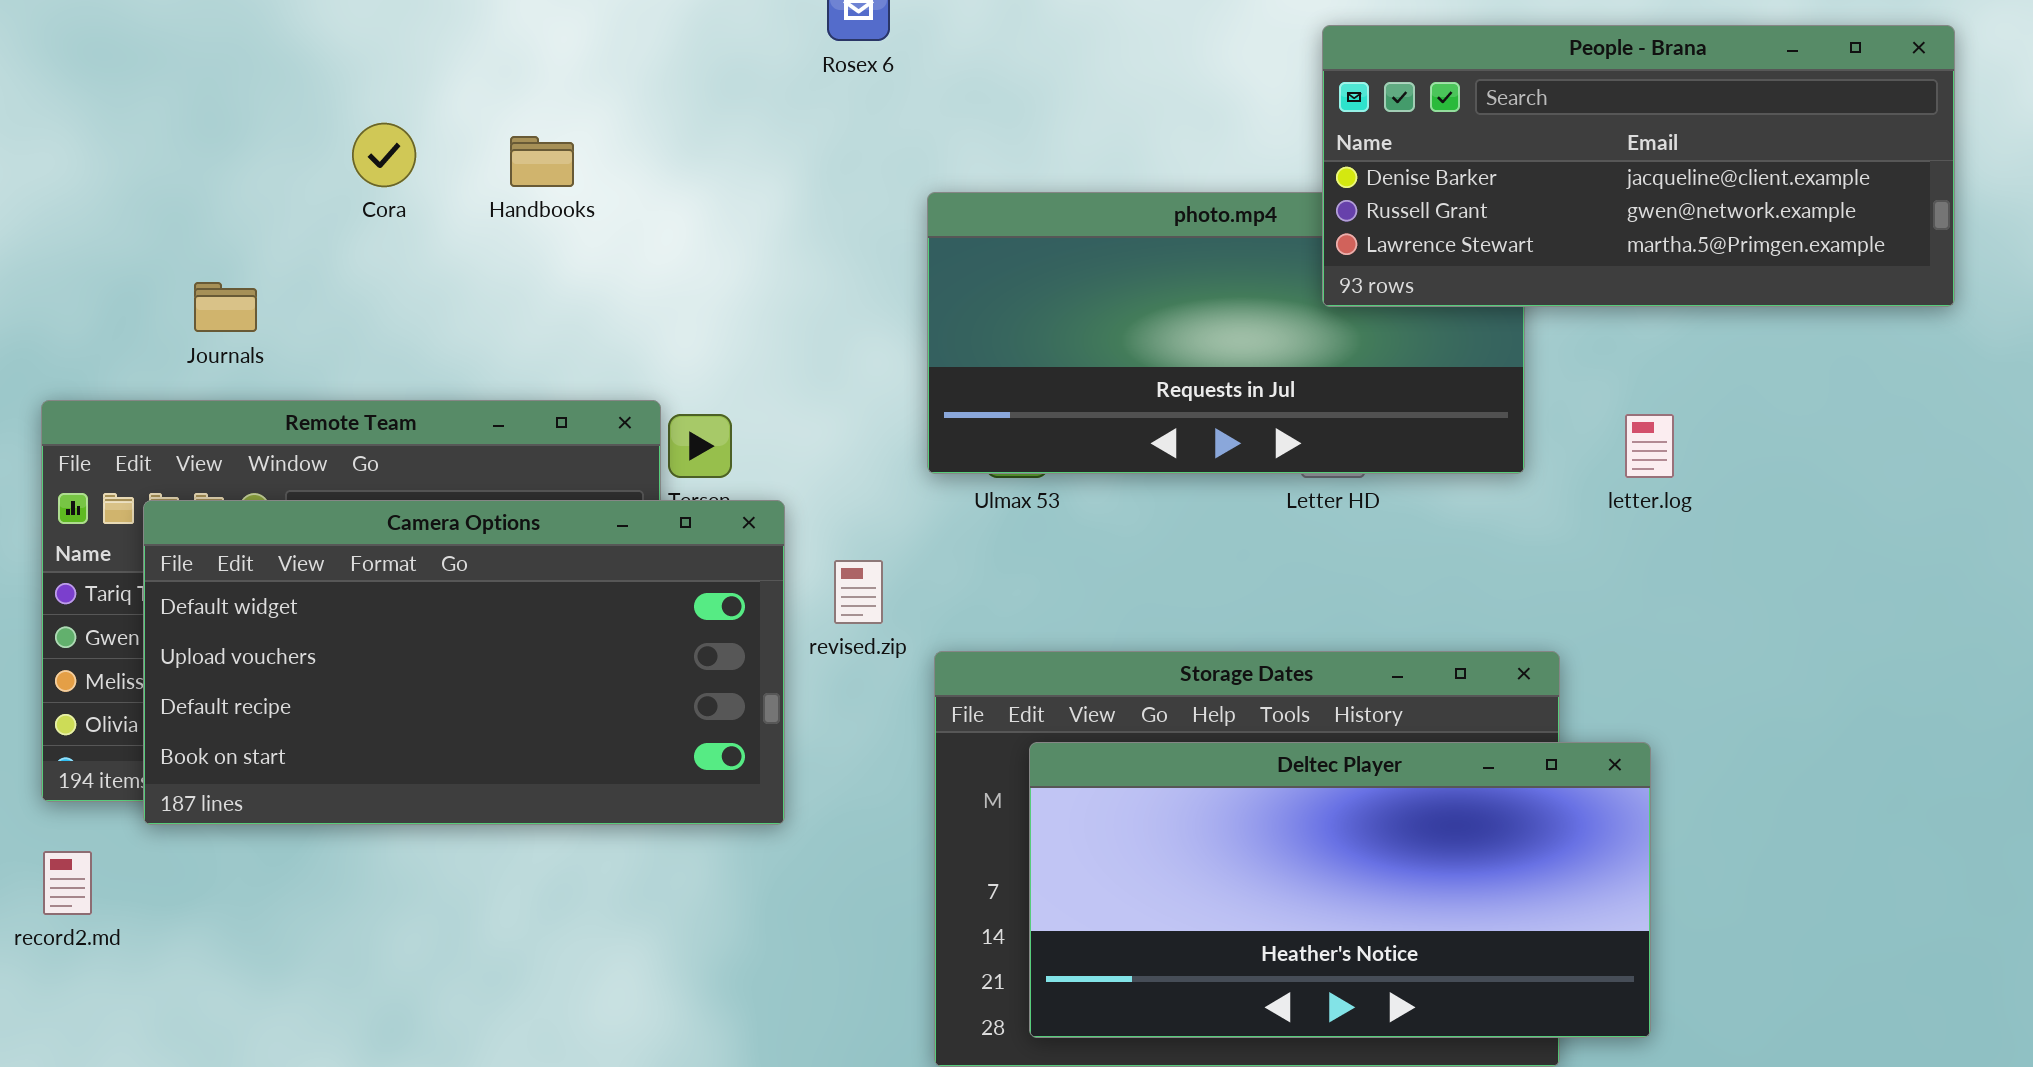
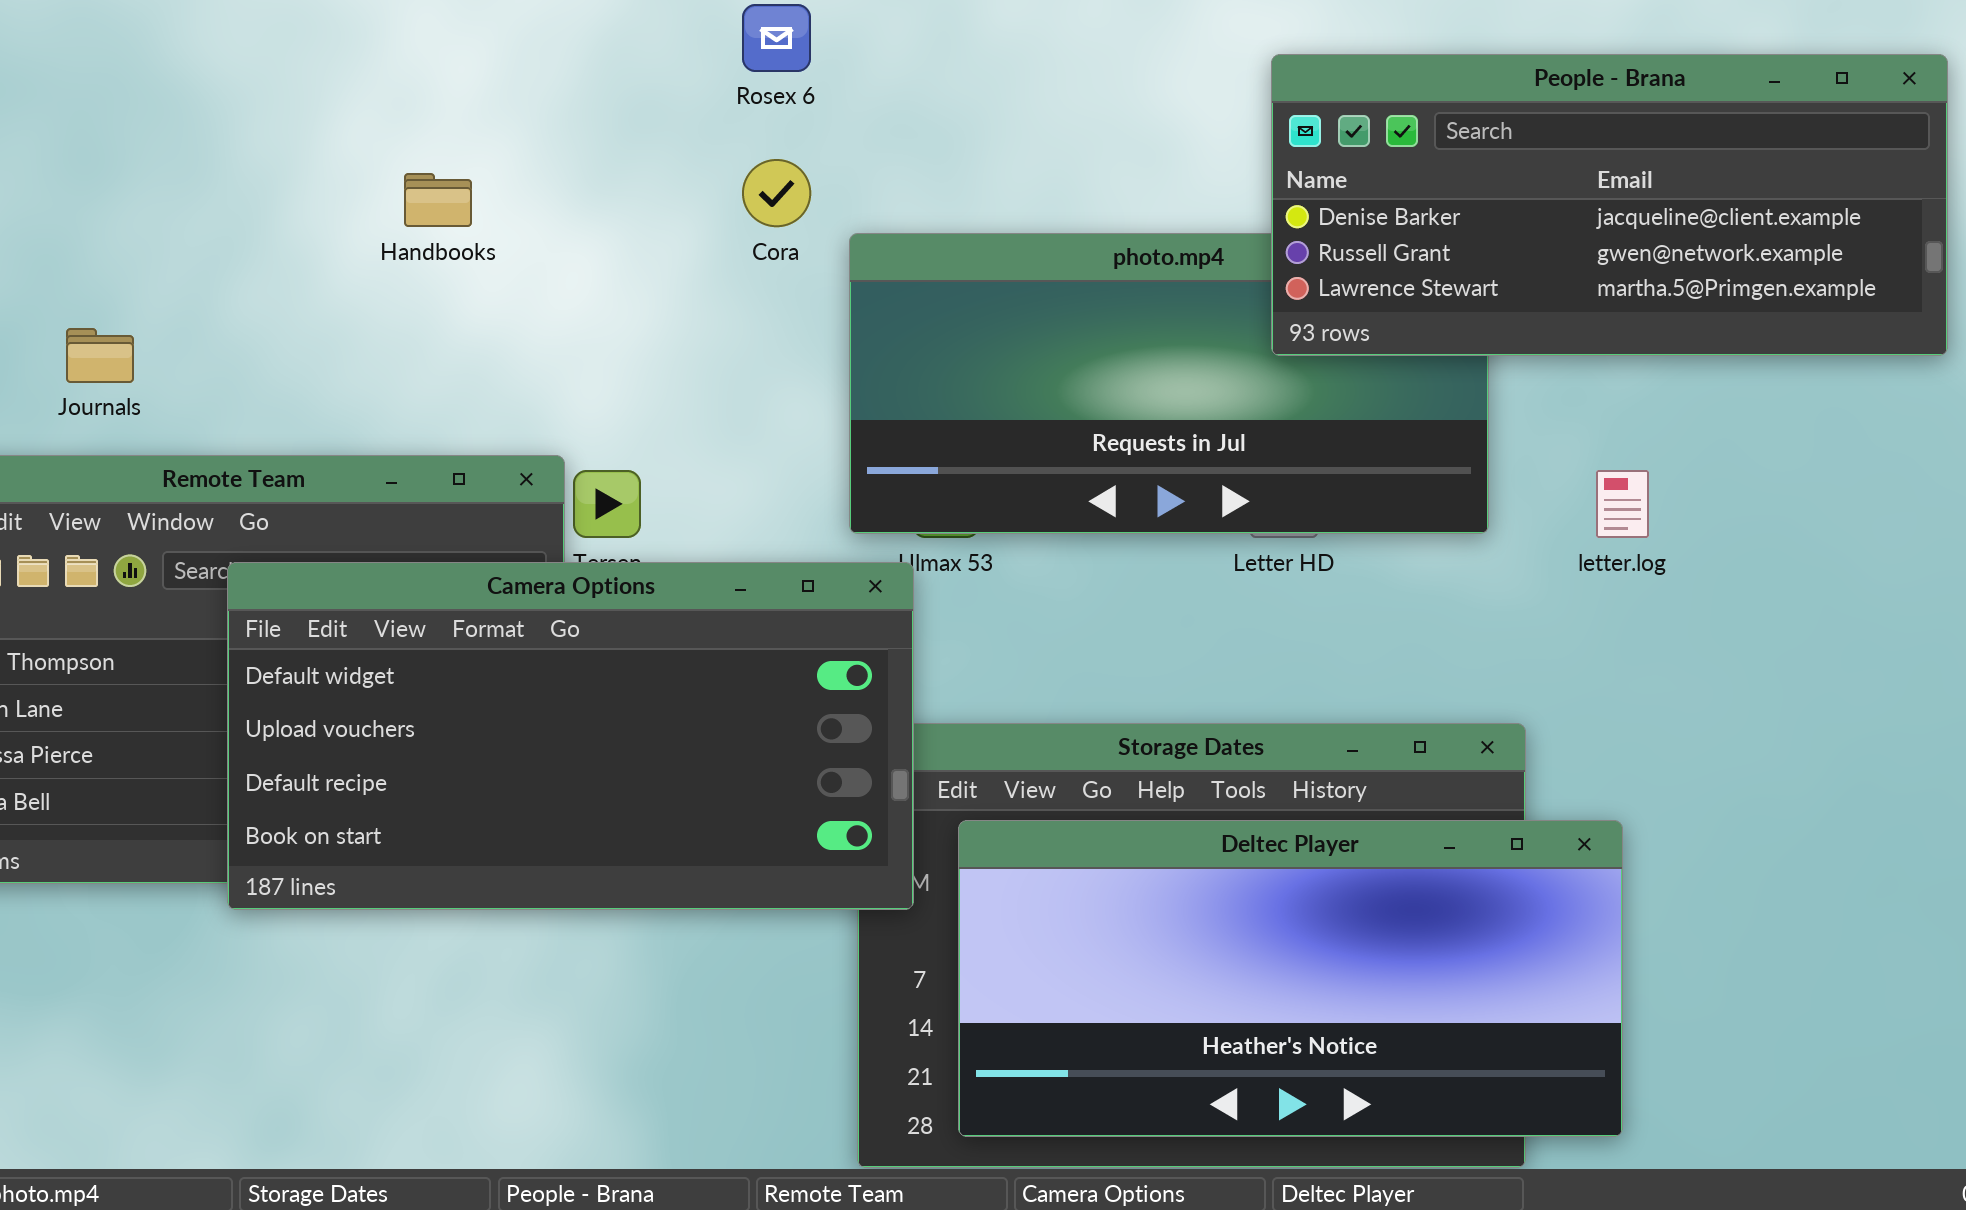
Cora: [352,123,416,187] -> [742,159,811,227], moved
Camera Options: [143,500,785,825] -> [227,562,914,910], moved

